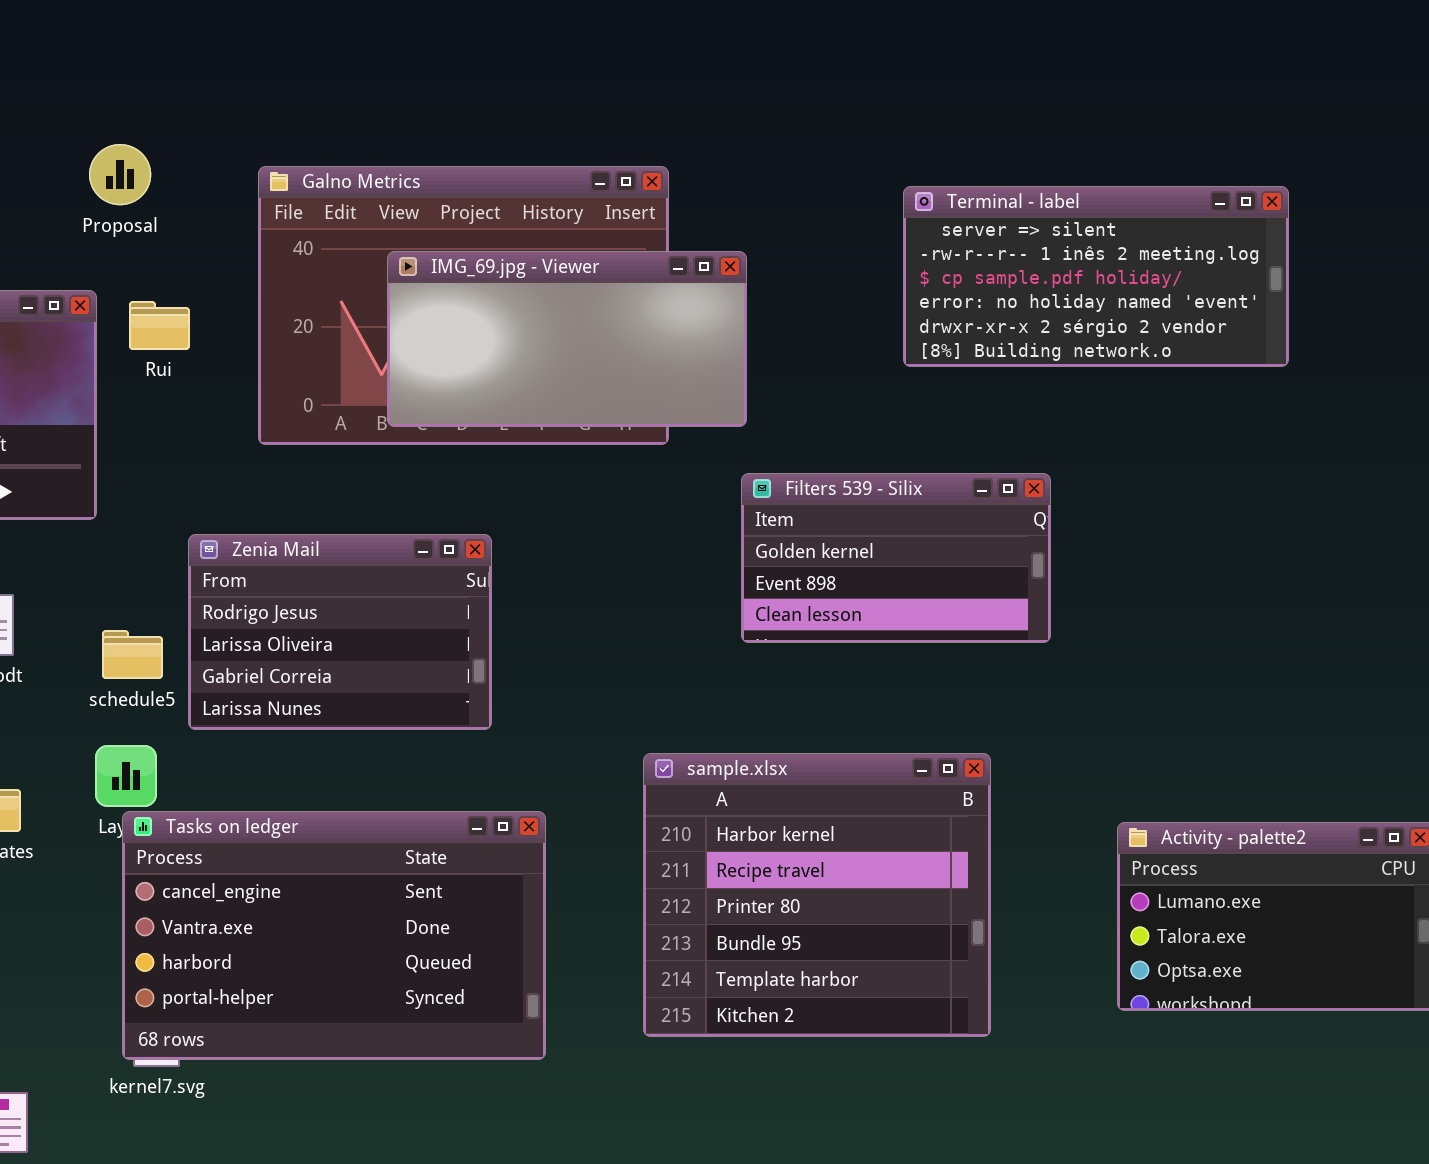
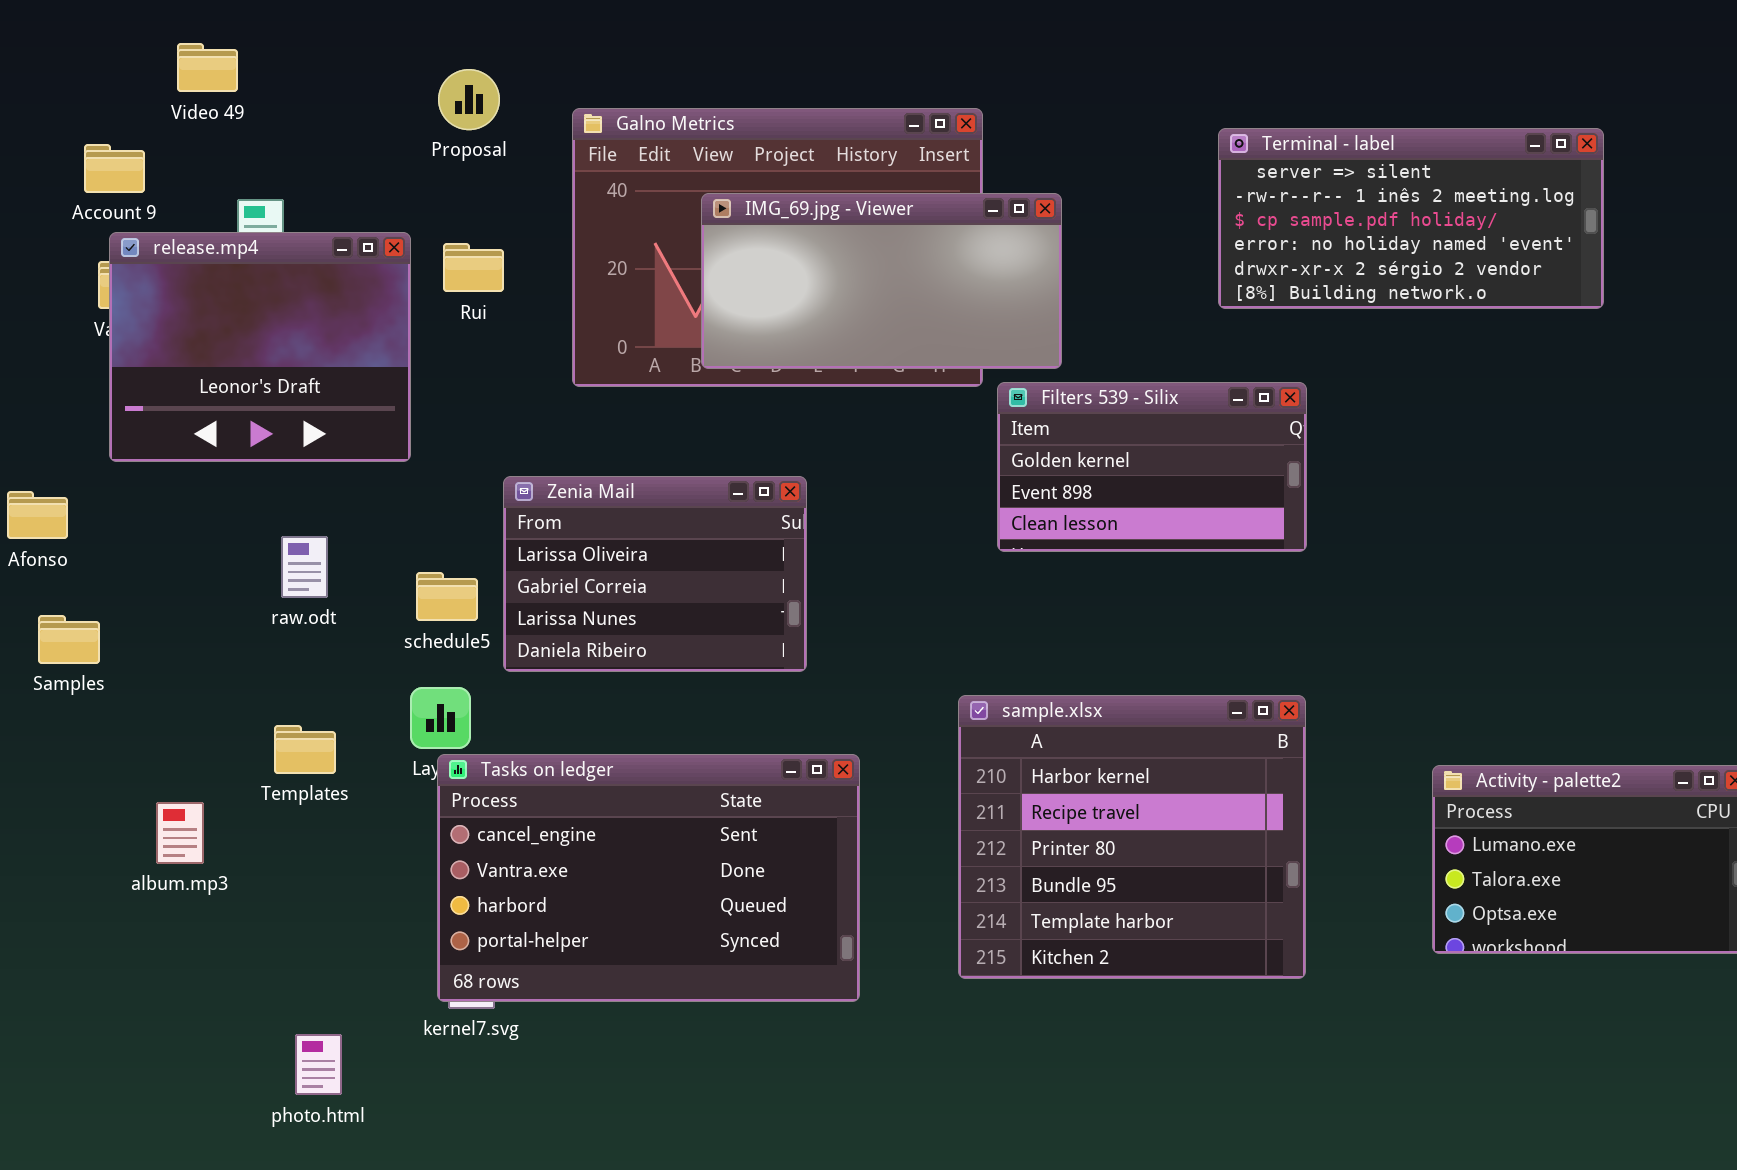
Proposal: [89,144,151,205] -> [438,69,500,130], moved
Filters 539 - Silix: [741,473,1051,643] -> [997,382,1307,552], moved
Zenia Mail: [188,534,492,730] -> [503,476,807,672], scrolled down 1 row

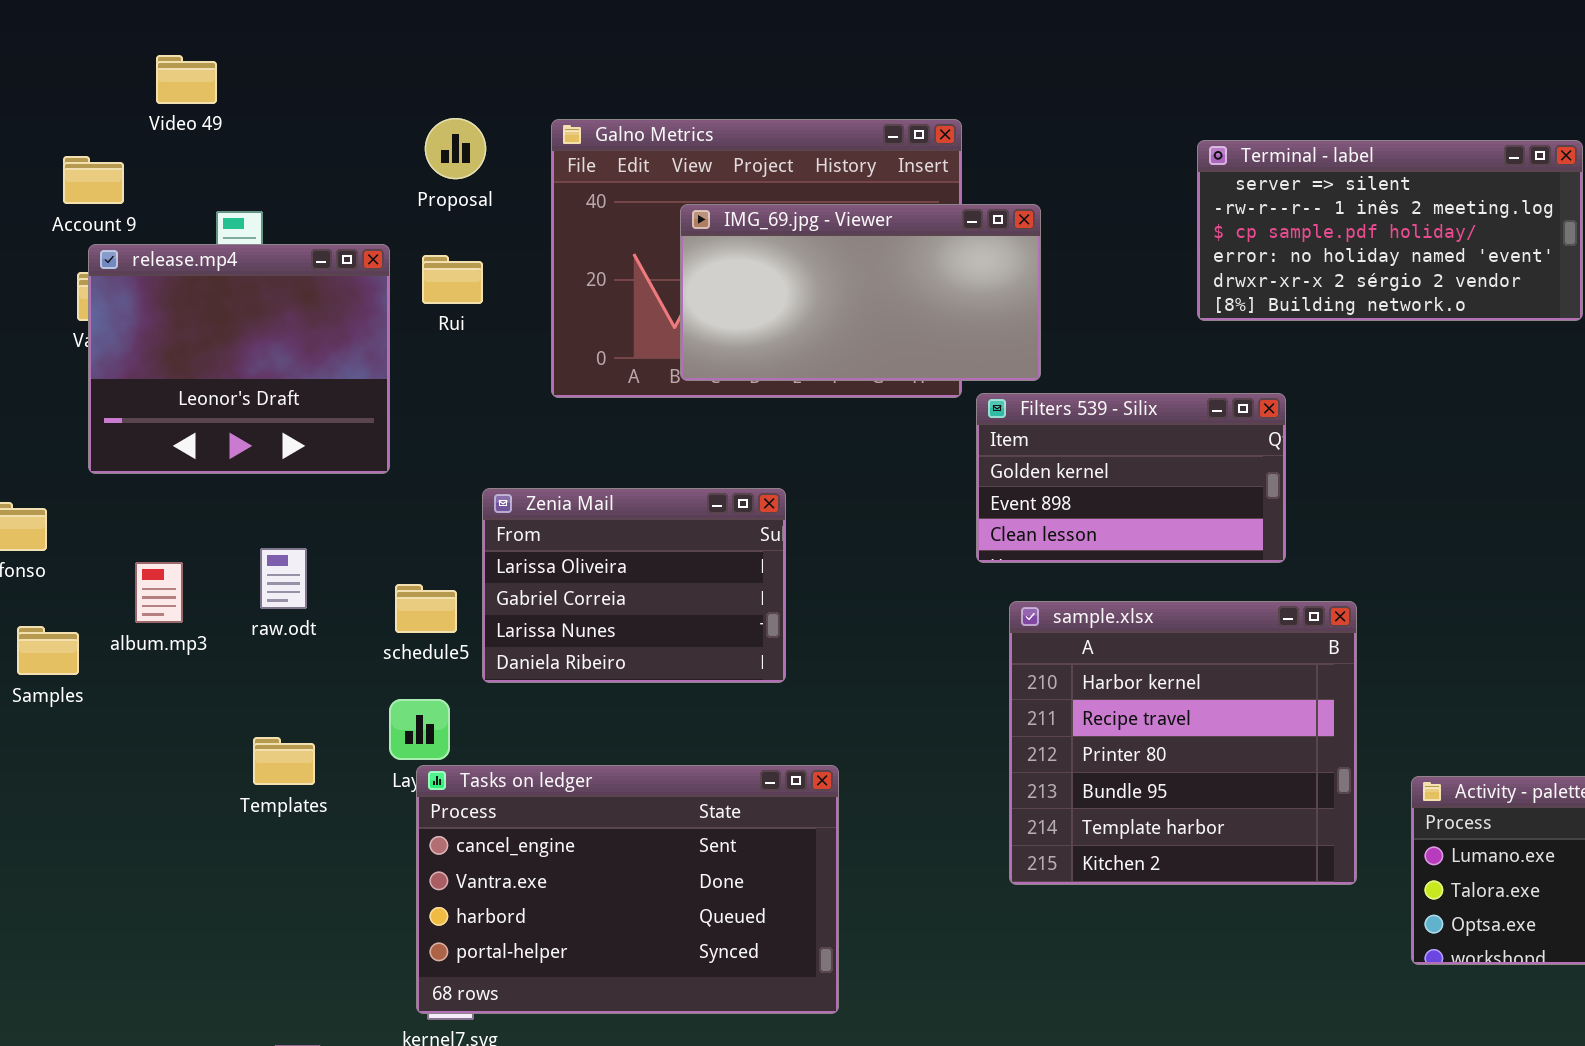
Proposal: [438,69,500,130] -> [425,118,486,179], moved
sample.xlsx: [958,695,1306,979] -> [1009,601,1357,885], moved
album.mp3: [156,802,204,864] -> [135,562,183,623], moved

